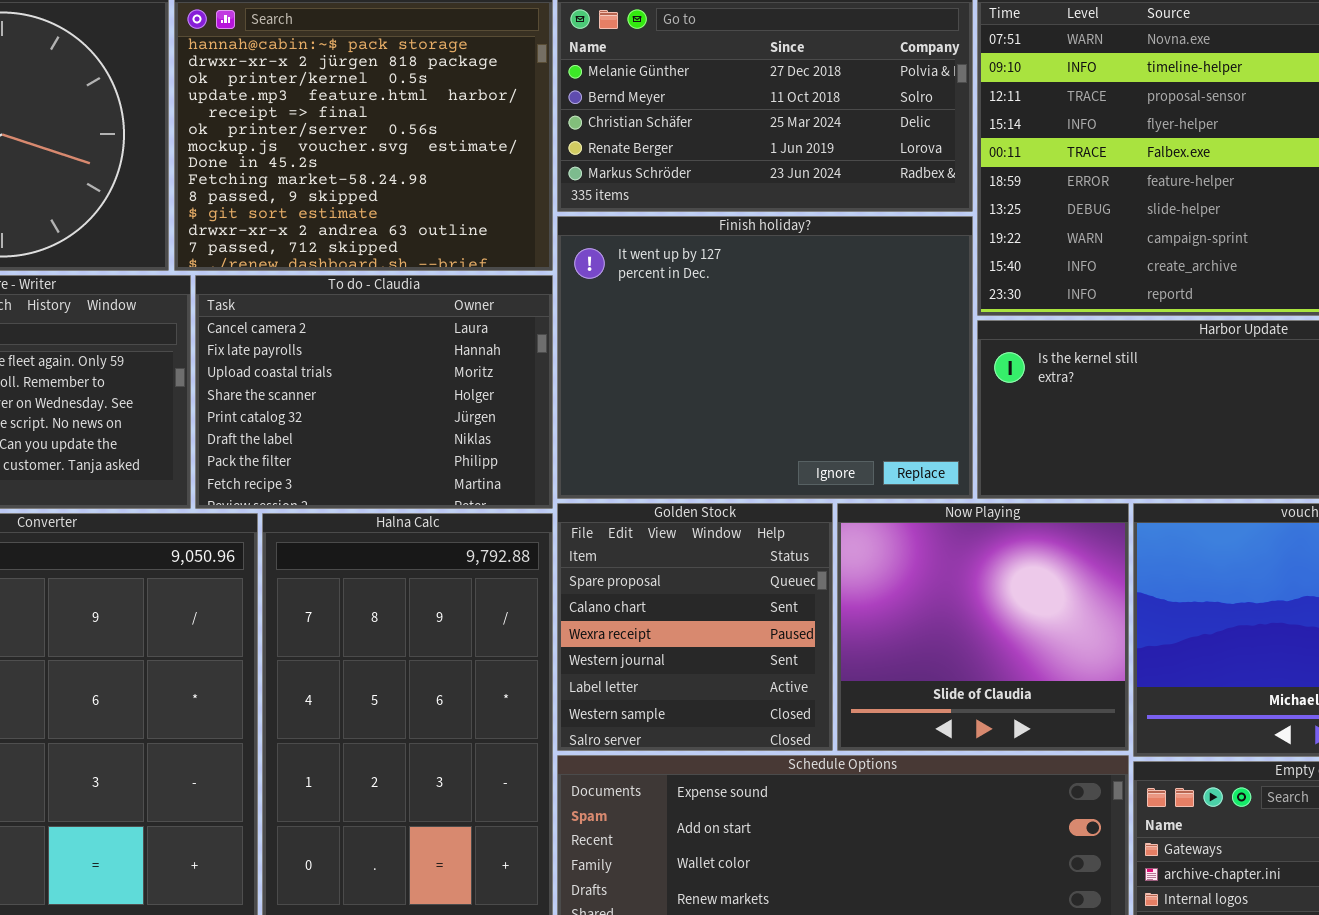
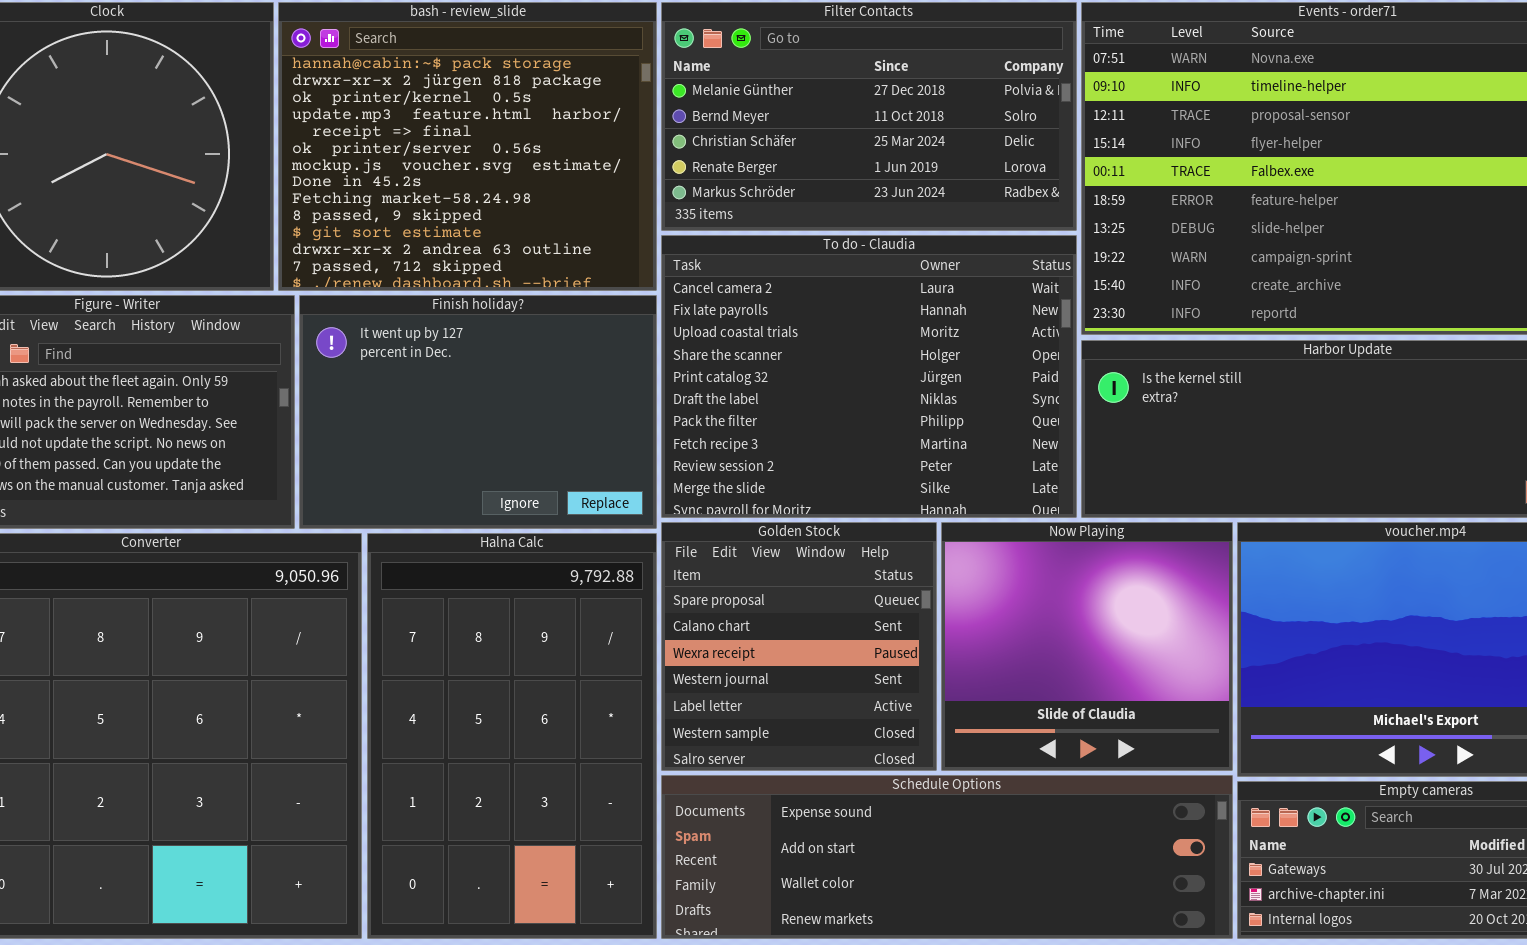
Finish holiday?: [557,216,973,499] -> [299,295,657,529], moved, resized
To do - Claudia: [195,275,553,509] -> [661,235,1077,518], moved, resized

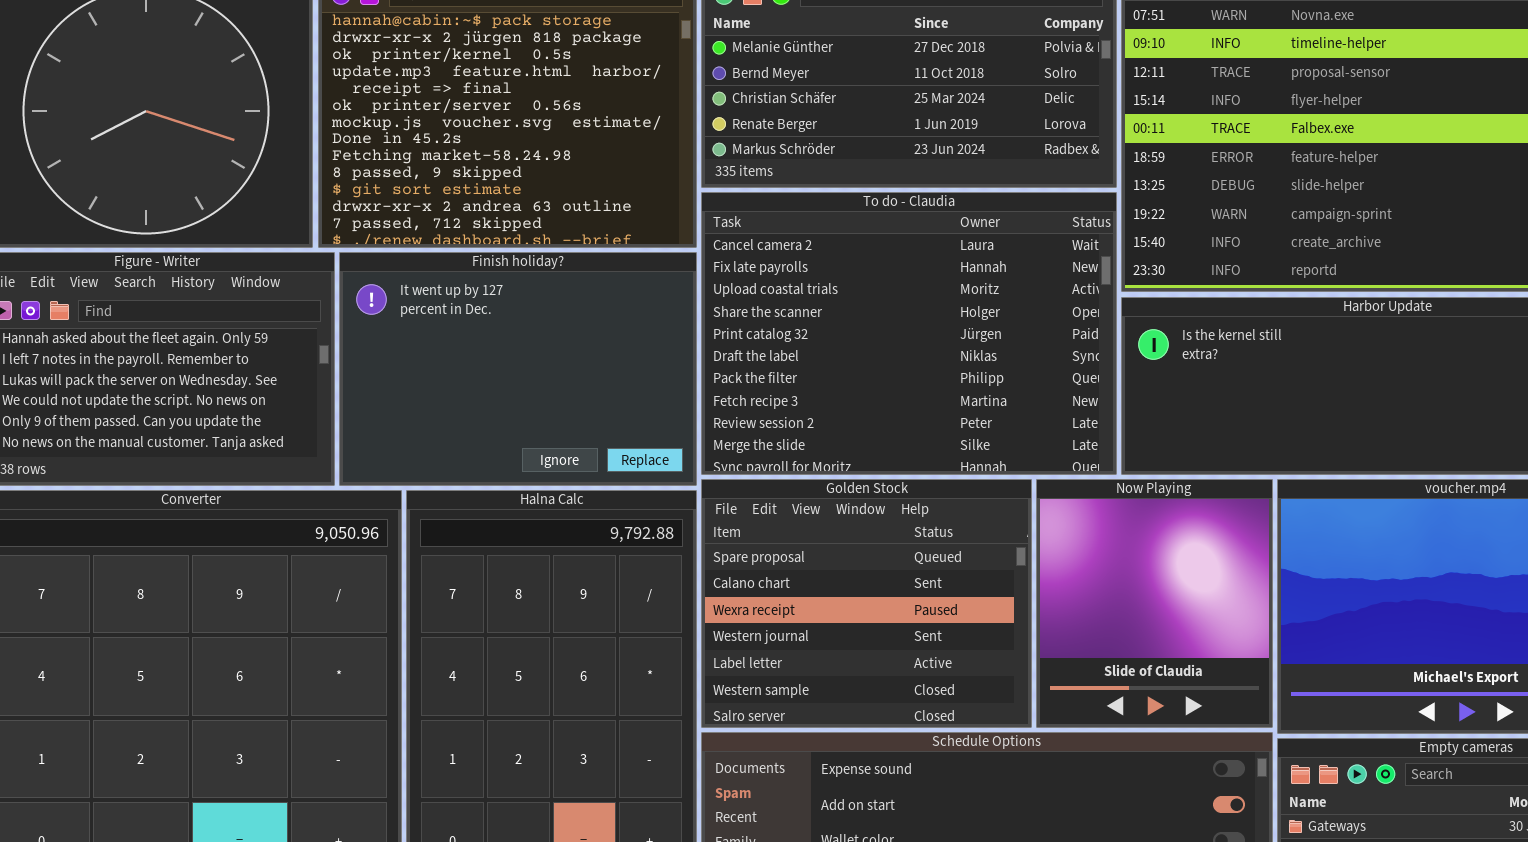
Golden Stock: [661,522,937,771] -> [701,479,1032,728], resized
Now Playing: [941,522,1233,771] -> [1036,479,1273,728], resized

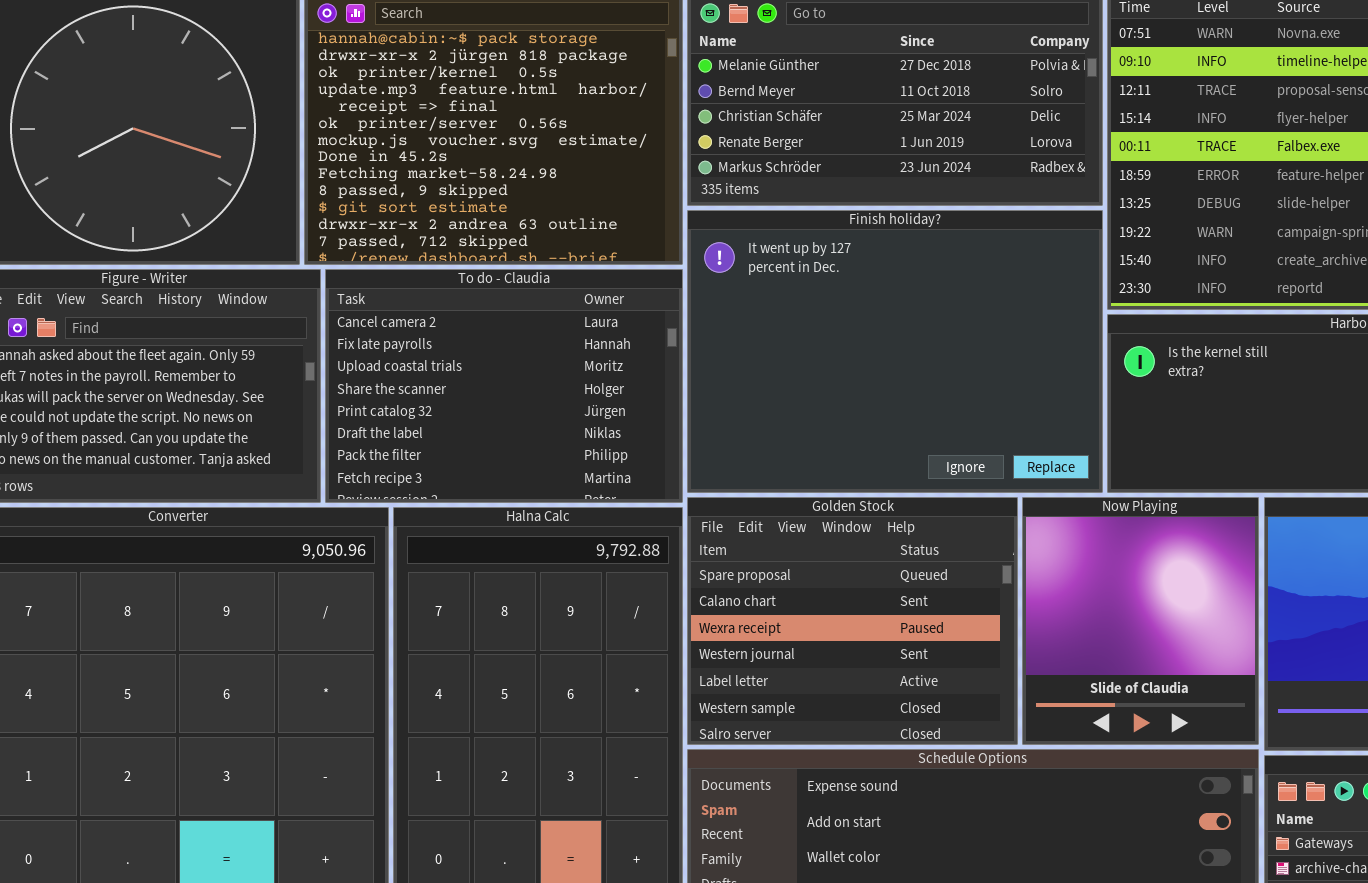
To do - Claudia: [701,192,1117,475] -> [325,269,683,503], moved, resized
Finish holiday?: [339,252,697,486] -> [687,210,1103,493], moved, resized

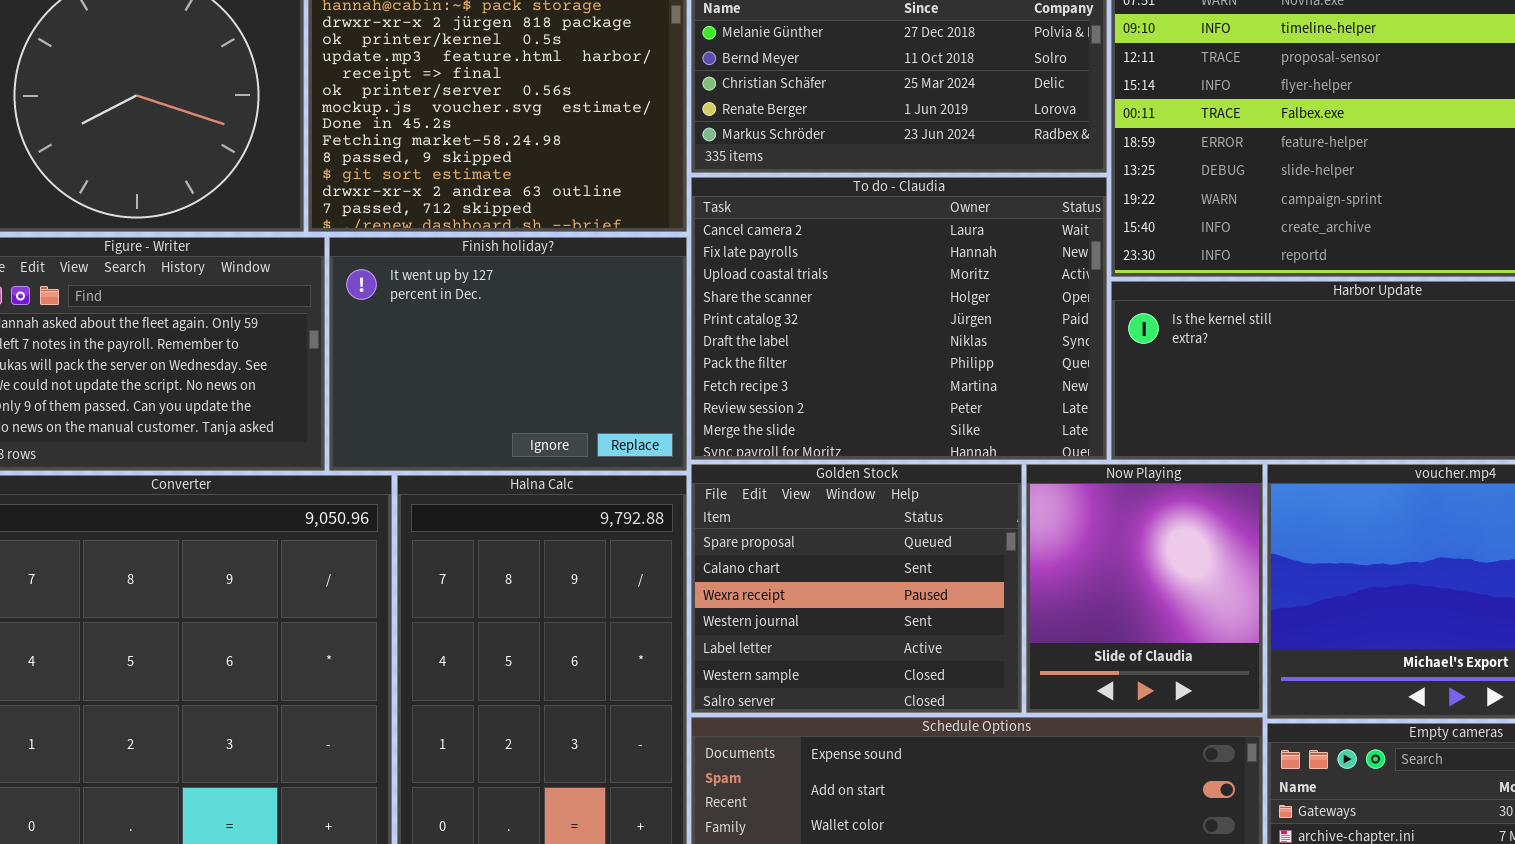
Finish holiday?: [687,210,1103,493] -> [329,237,687,471], moved, resized
To do - Claudia: [325,269,683,503] -> [691,177,1107,460], moved, resized

